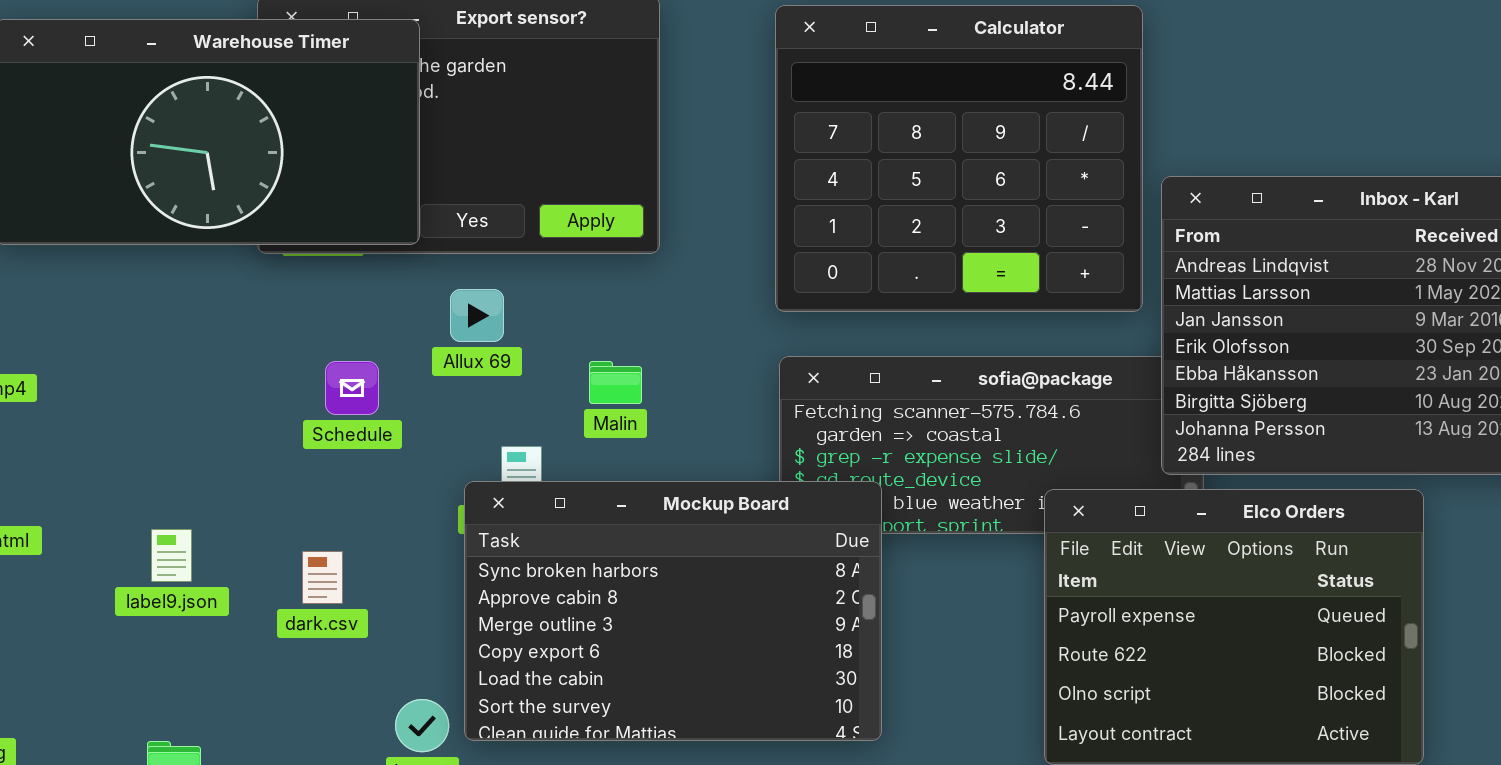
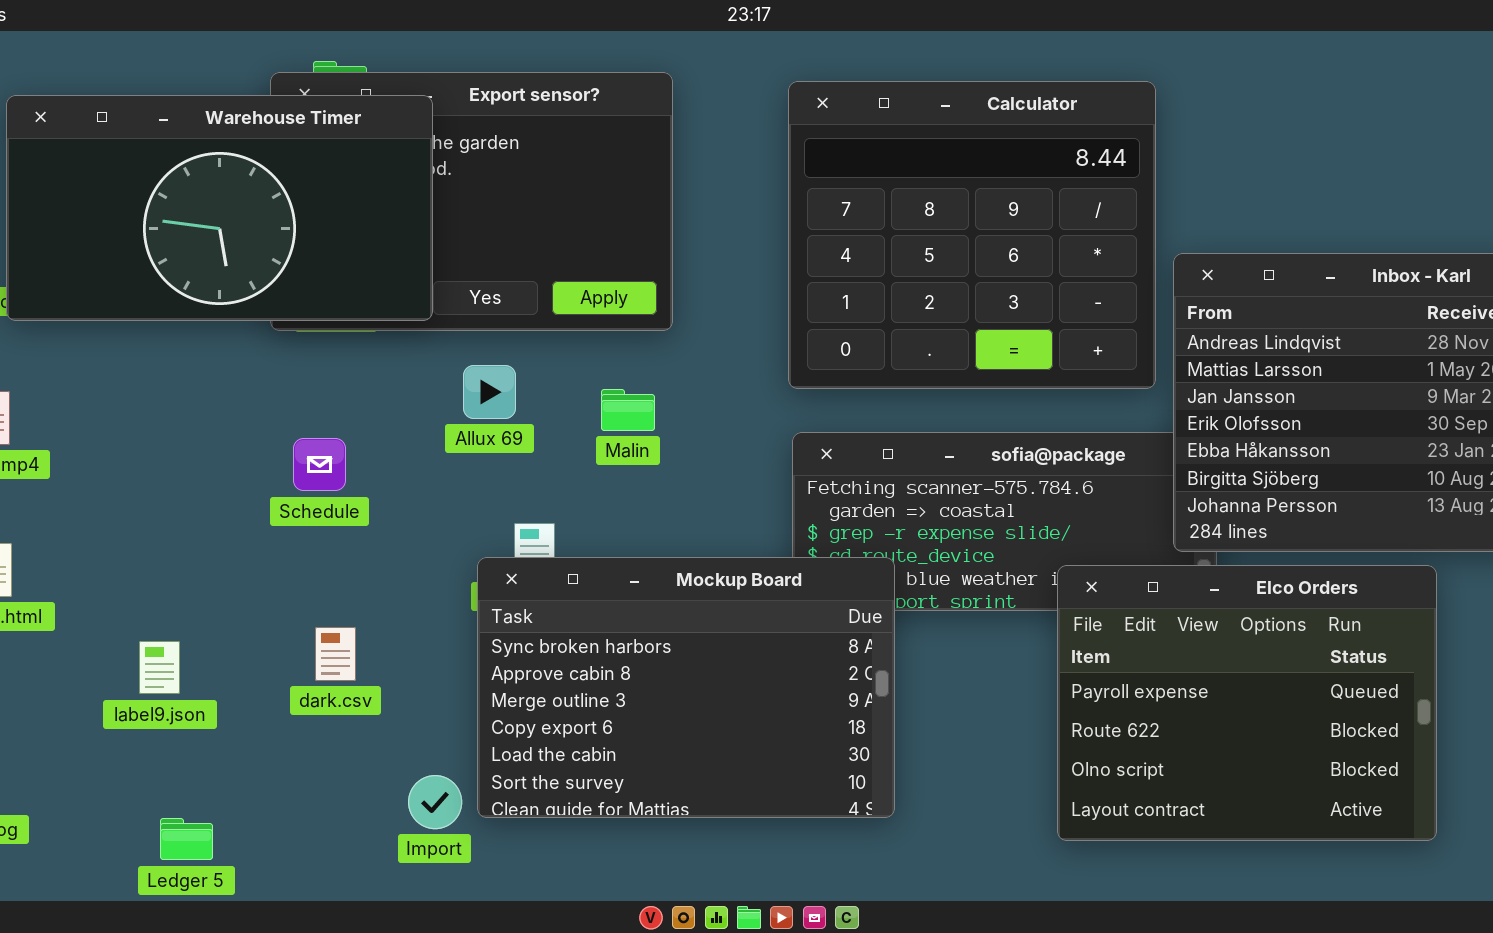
Schedule: [325,361,379,415] -> [293,438,346,491], moved
Malin: [589,361,642,404] -> [601,389,655,431], moved
label9.json: [151,529,192,582] -> [139,641,180,694], moved

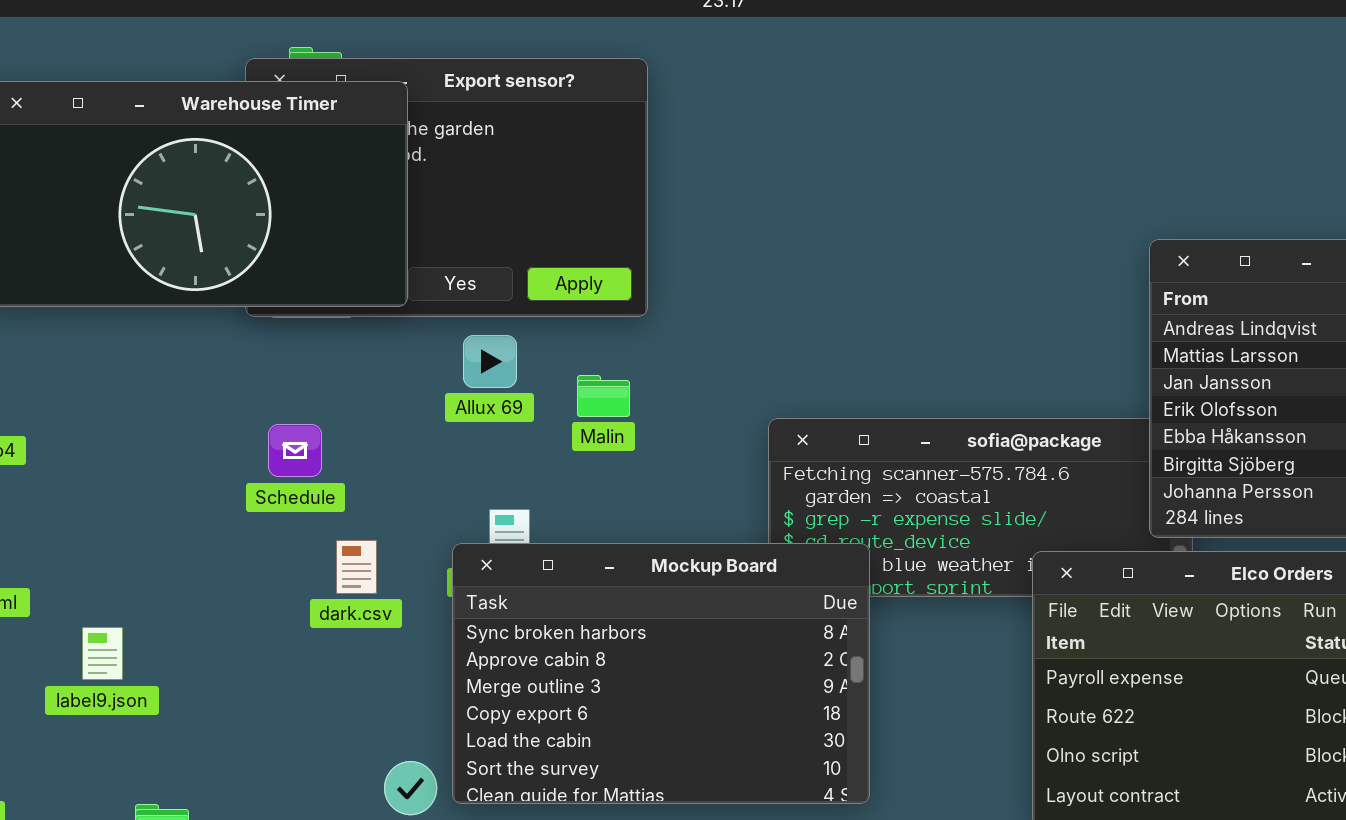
Calculator: [788,81,1156,389] -> none, closed
Allux 69: [463,365,516,419] -> [463,335,517,388], moved
dark.csv: [315,627,356,681] -> [336,540,377,594], moved
label9.json: [139,641,180,694] -> [82,627,123,680], moved

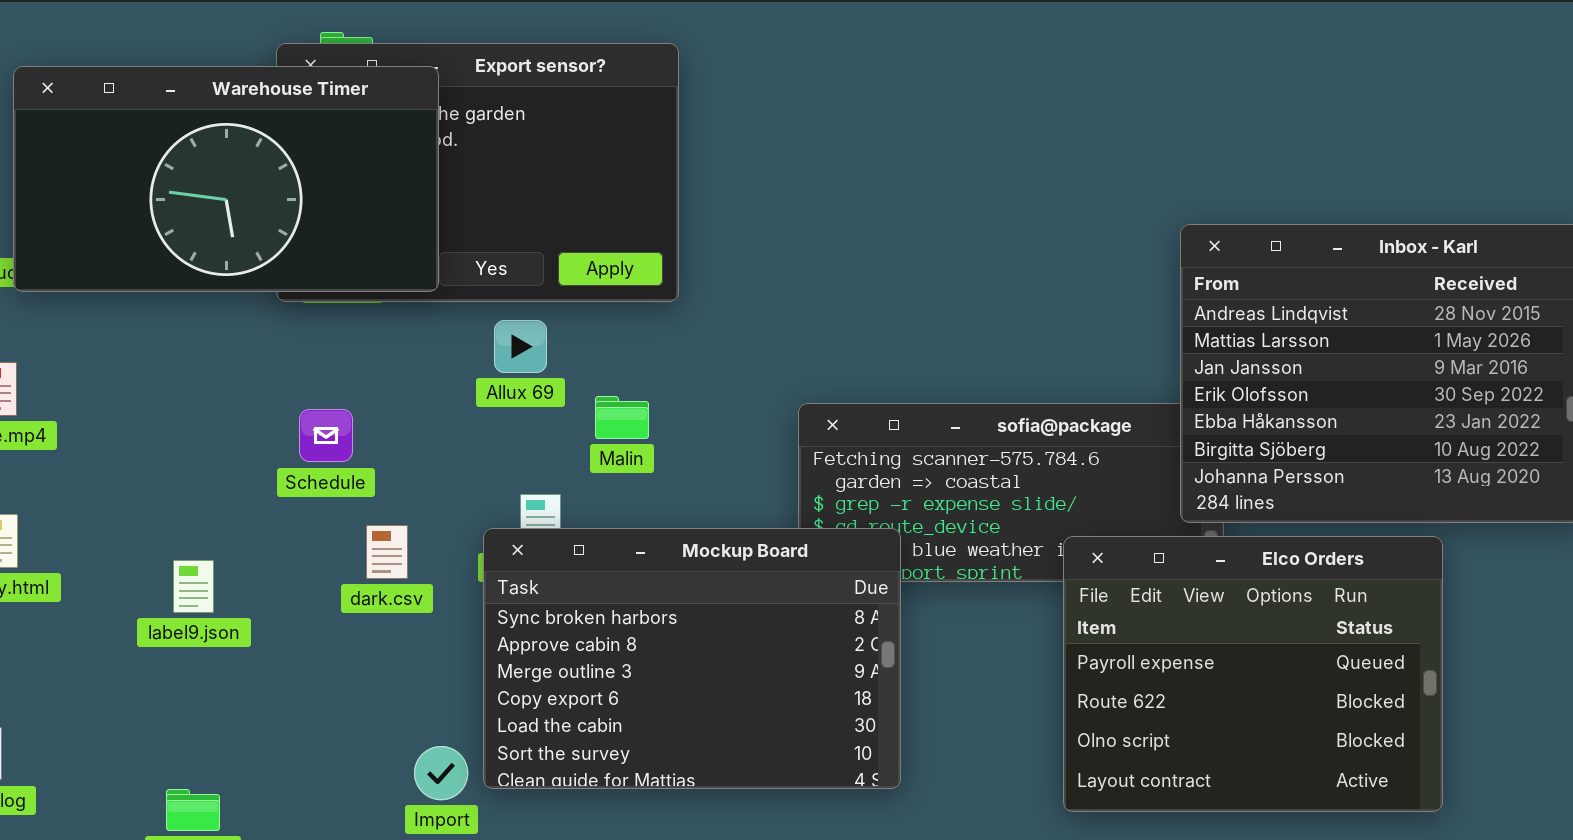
Malin: [577,375,630,417] -> [595,396,649,439], moved
label9.json: [82,627,123,680] -> [173,560,214,613], moved

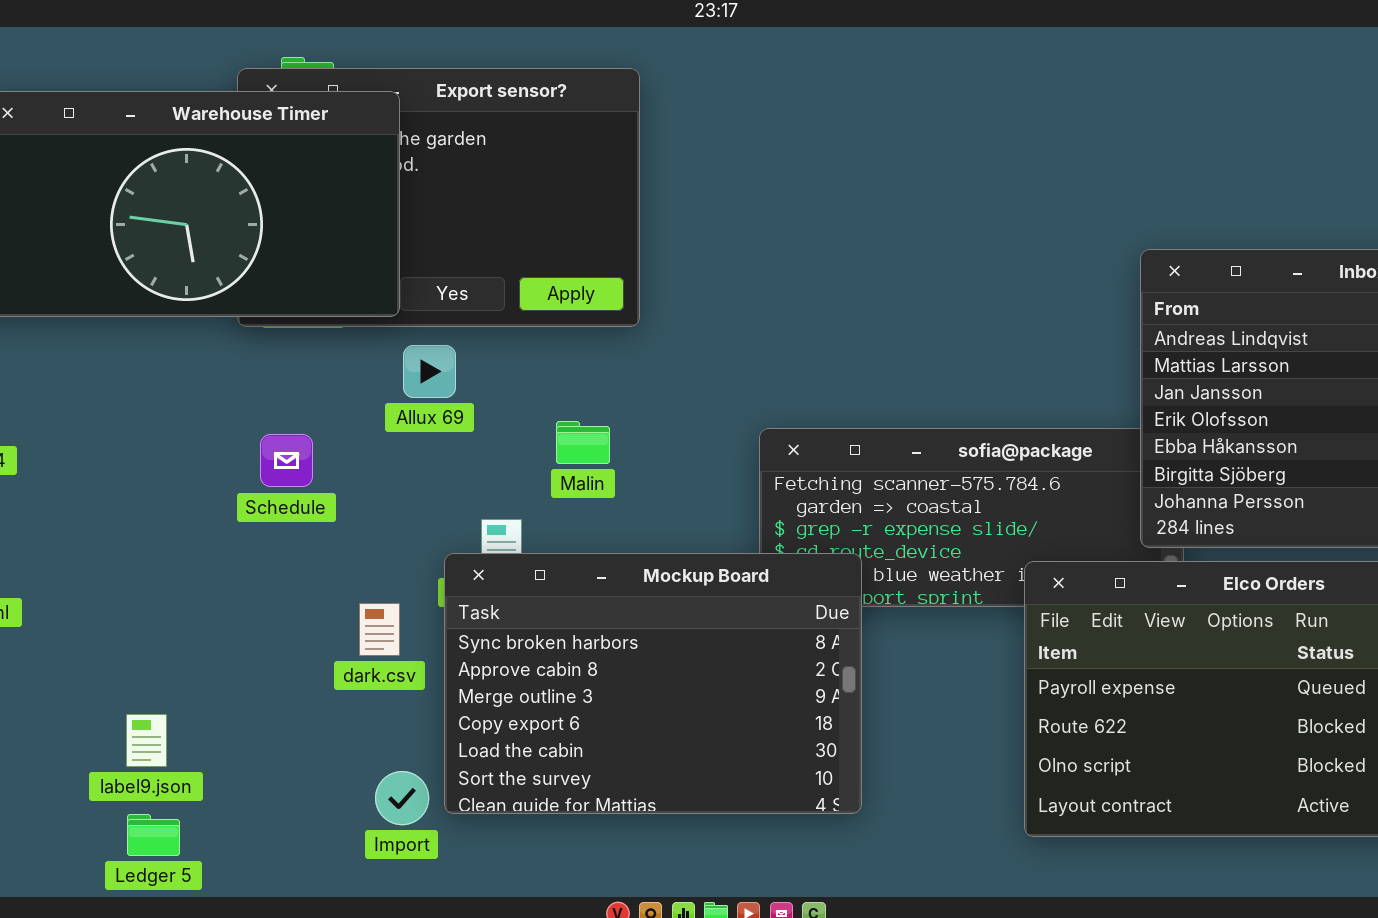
Allux 69: [494,320,547,373] -> [403,345,456,398], moved
dark.csv: [366,525,408,579] -> [359,603,400,656], moved
label9.json: [173,560,214,613] -> [126,714,167,767], moved

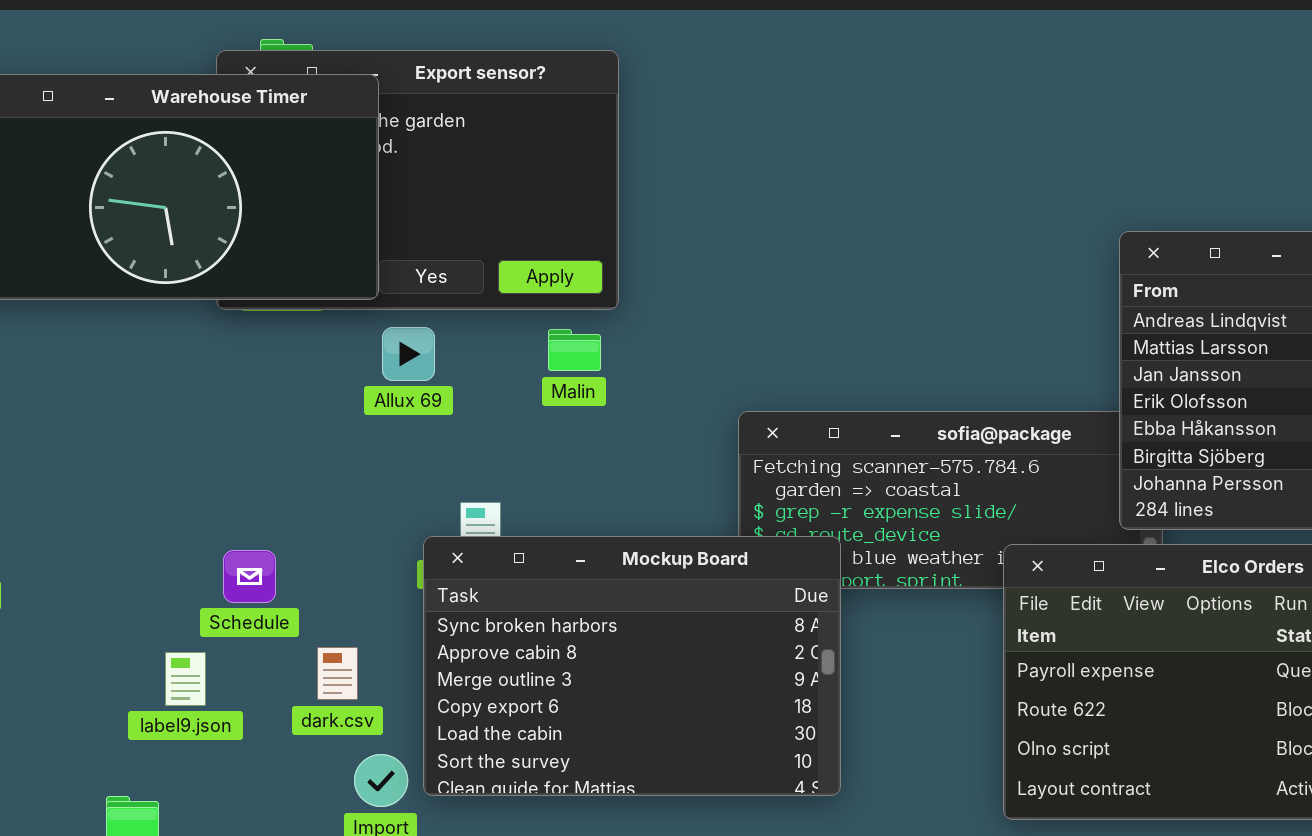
Malin: [556,421,610,464] -> [548,329,601,371], moved
Schedule: [260,434,313,487] -> [223,550,276,603], moved
dark.csv: [359,603,400,656] -> [317,647,358,700], moved
label9.json: [126,714,167,767] -> [165,652,206,706], moved

